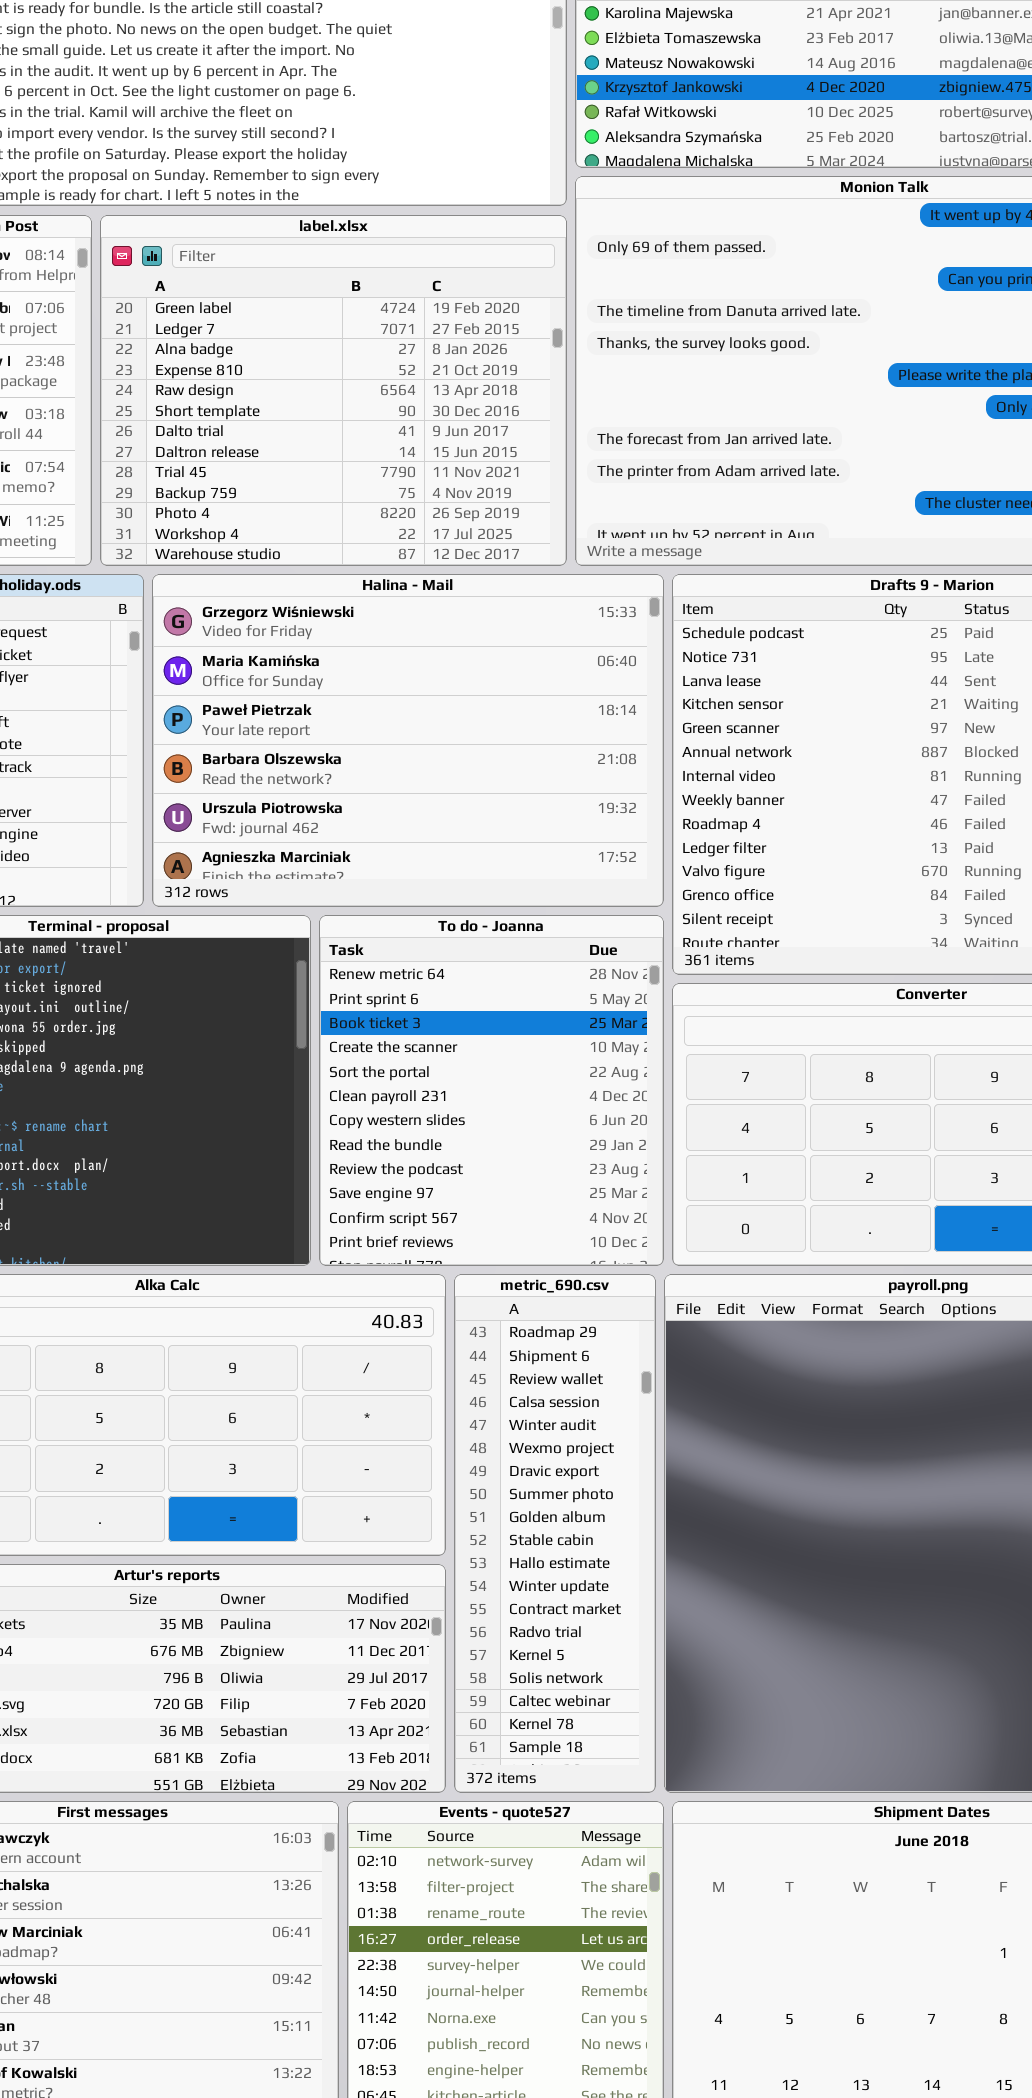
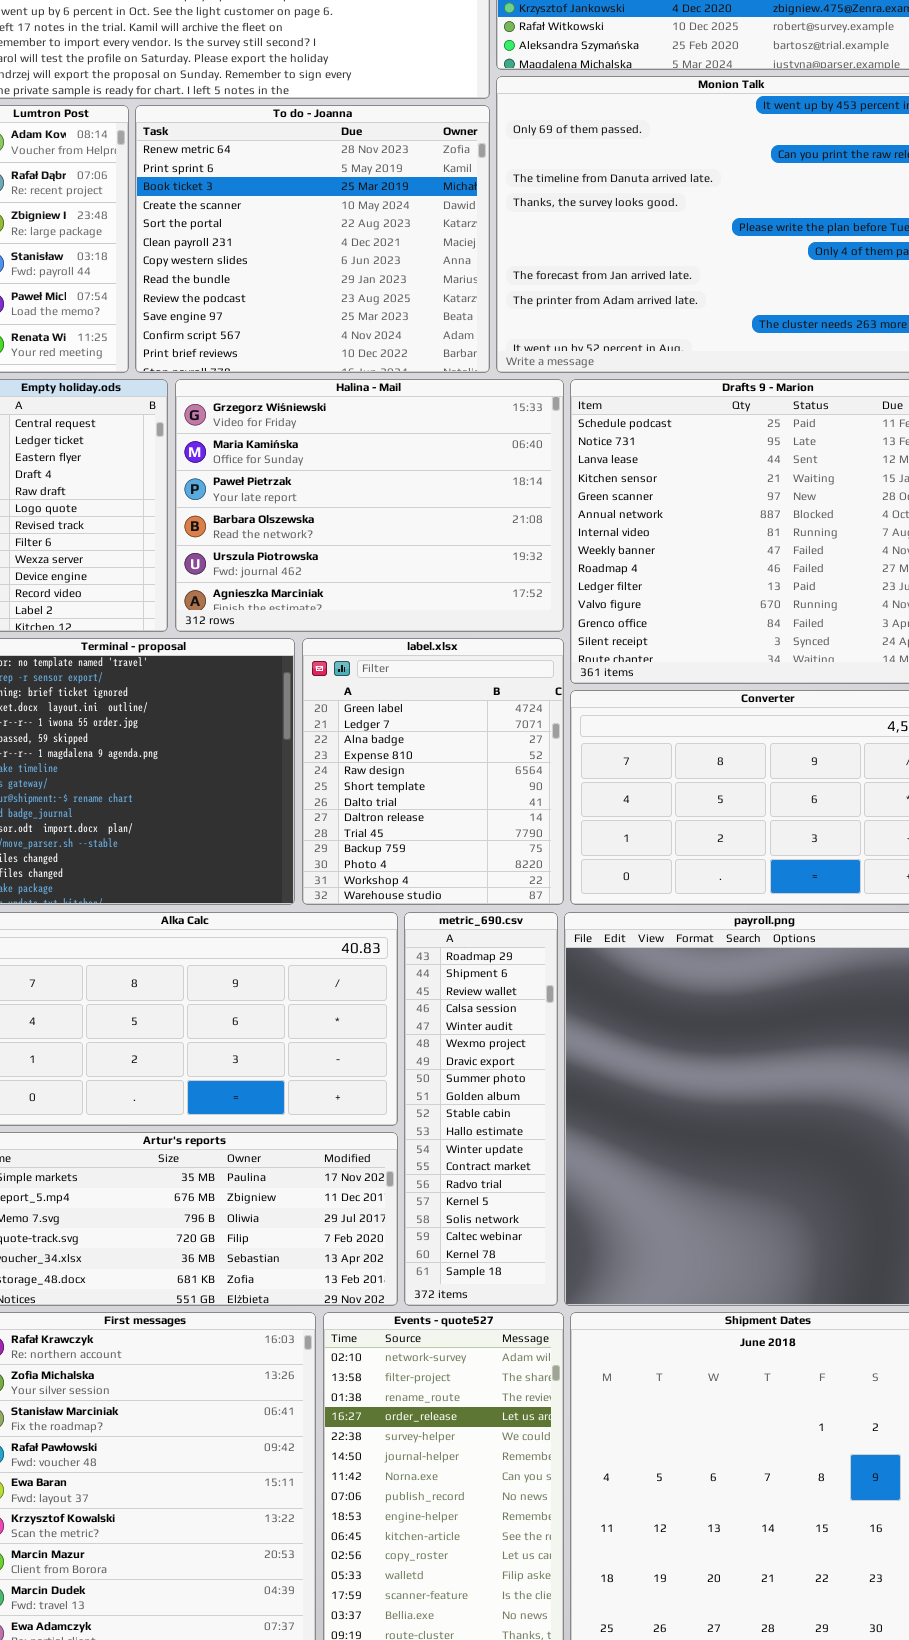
label.xlsx: [100,215,567,566] -> [302,638,564,905], moved, resized
To do - Joanna: [319,915,664,1266] -> [135,105,490,373], moved, resized

